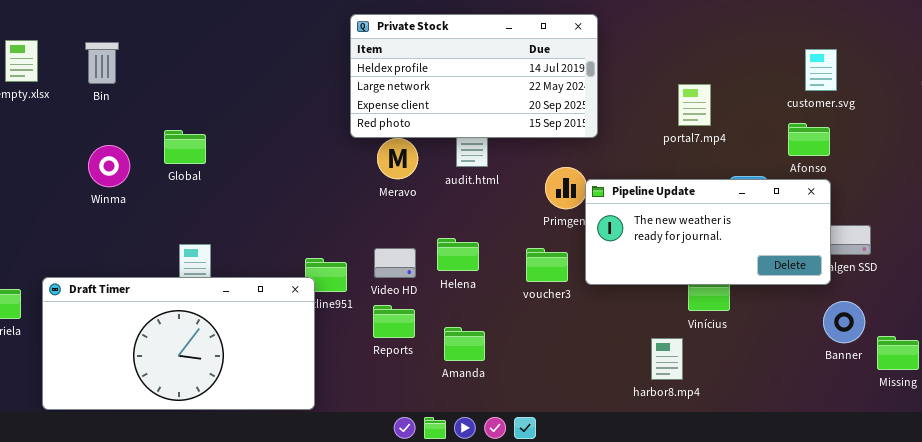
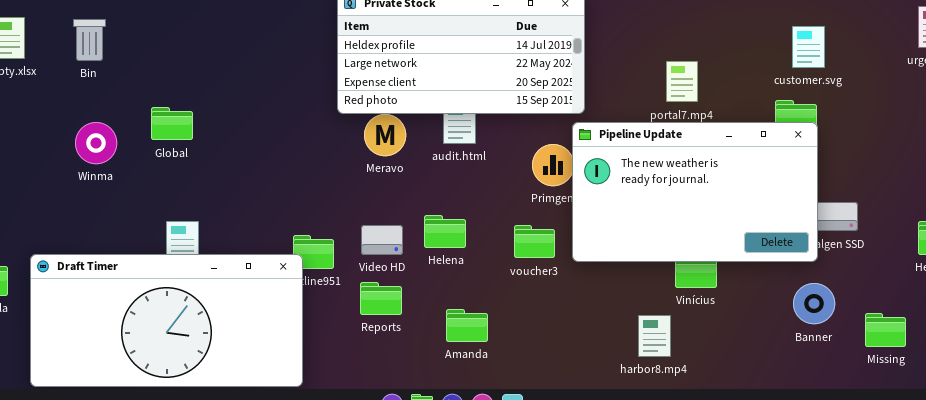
Pipeline Update: [585,179,831,285] -> [572,122,818,262], resized
Banner: [823,301,865,343] -> [793,283,835,324], moved
Amanda: [444,327,485,361] -> [446,309,488,342], moved

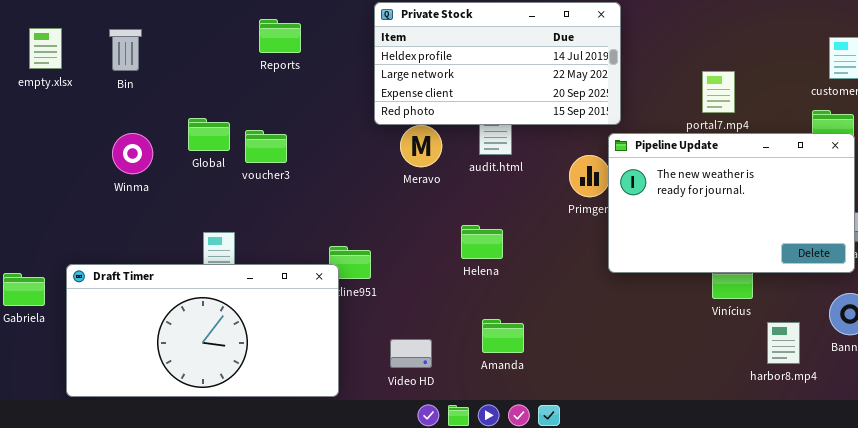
Video HD: [361,225,403,255] -> [390,339,432,368], moved
voucher3: [514,225,555,258] -> [245,130,287,163], moved
Reports: [360,282,402,315] -> [259,19,301,53], moved
harbor8.mp4: [638,315,671,357] -> [767,322,800,364], moved

